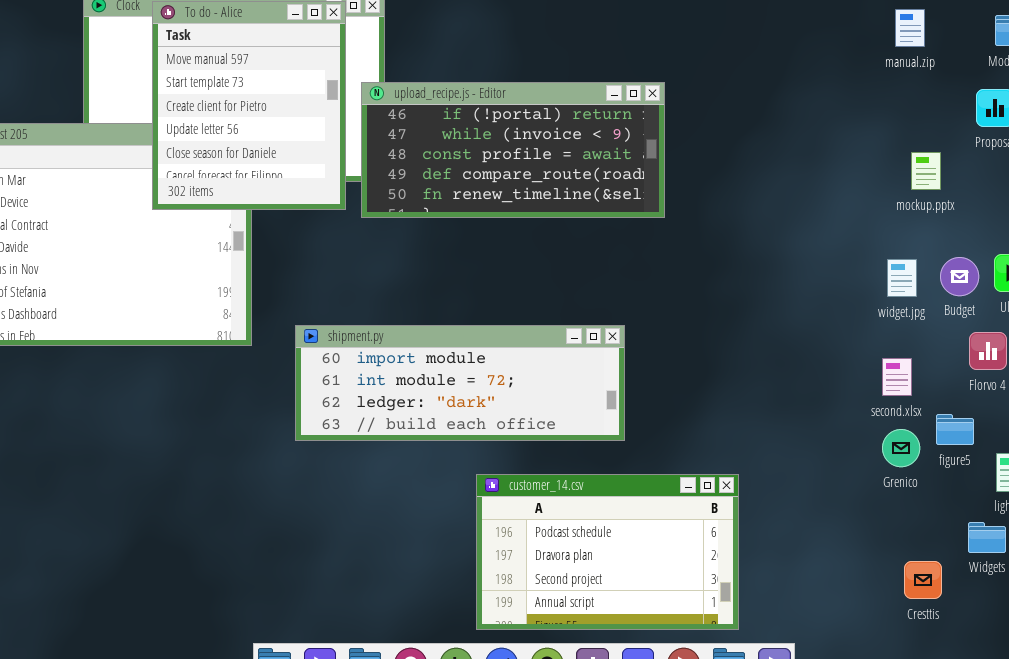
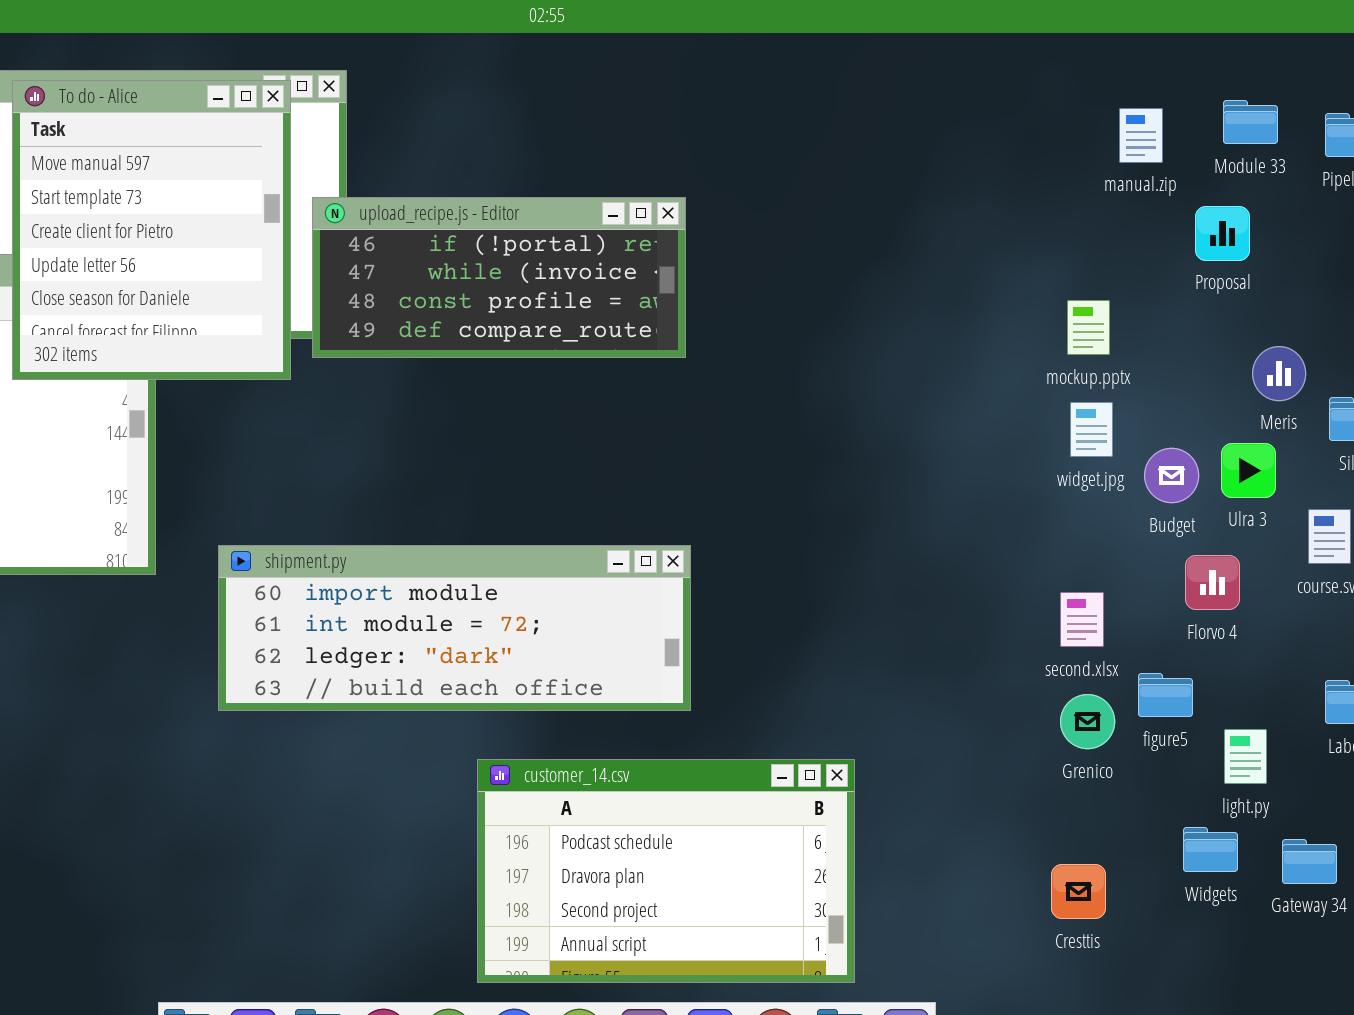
manual.zip: [895,9,925,47] -> [1119,108,1163,163], moved
upload_recipe.js - Editor: [361,82,665,218] -> [312,197,686,358], resized
mockup.pptx: [911,152,941,190] -> [1067,300,1110,355], moved
widget.jpg: [887,259,917,297] -> [1070,402,1113,457], moved
Cresttis: [904,561,942,599] -> [1051,864,1106,919], moved

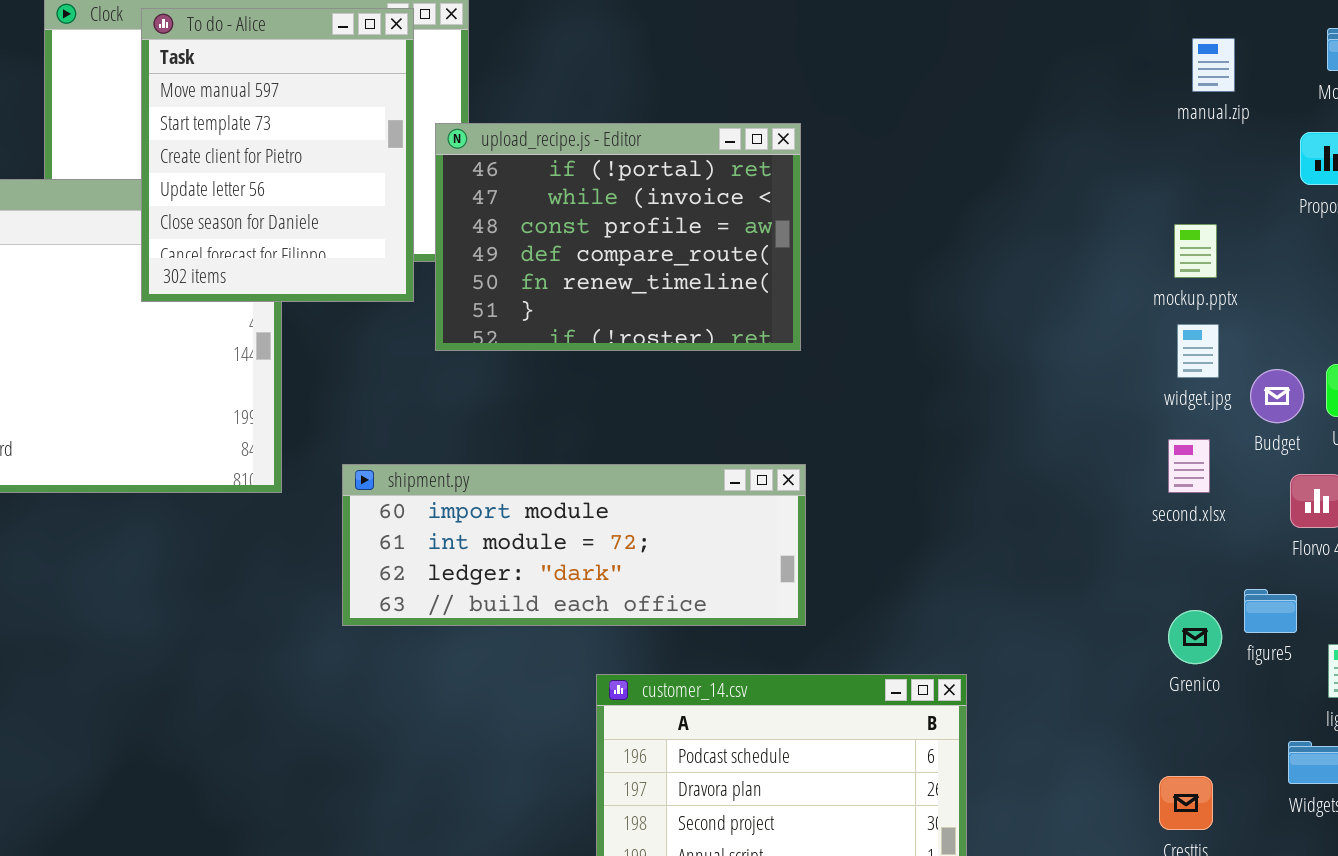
manual.zip: [1119,108,1163,163] -> [1192,38,1235,92], moved
upload_recipe.js - Editor: [312,197,686,358] -> [435,123,801,351], resized
second.xlsx: [1060,592,1104,647] -> [1168,439,1210,493], moved

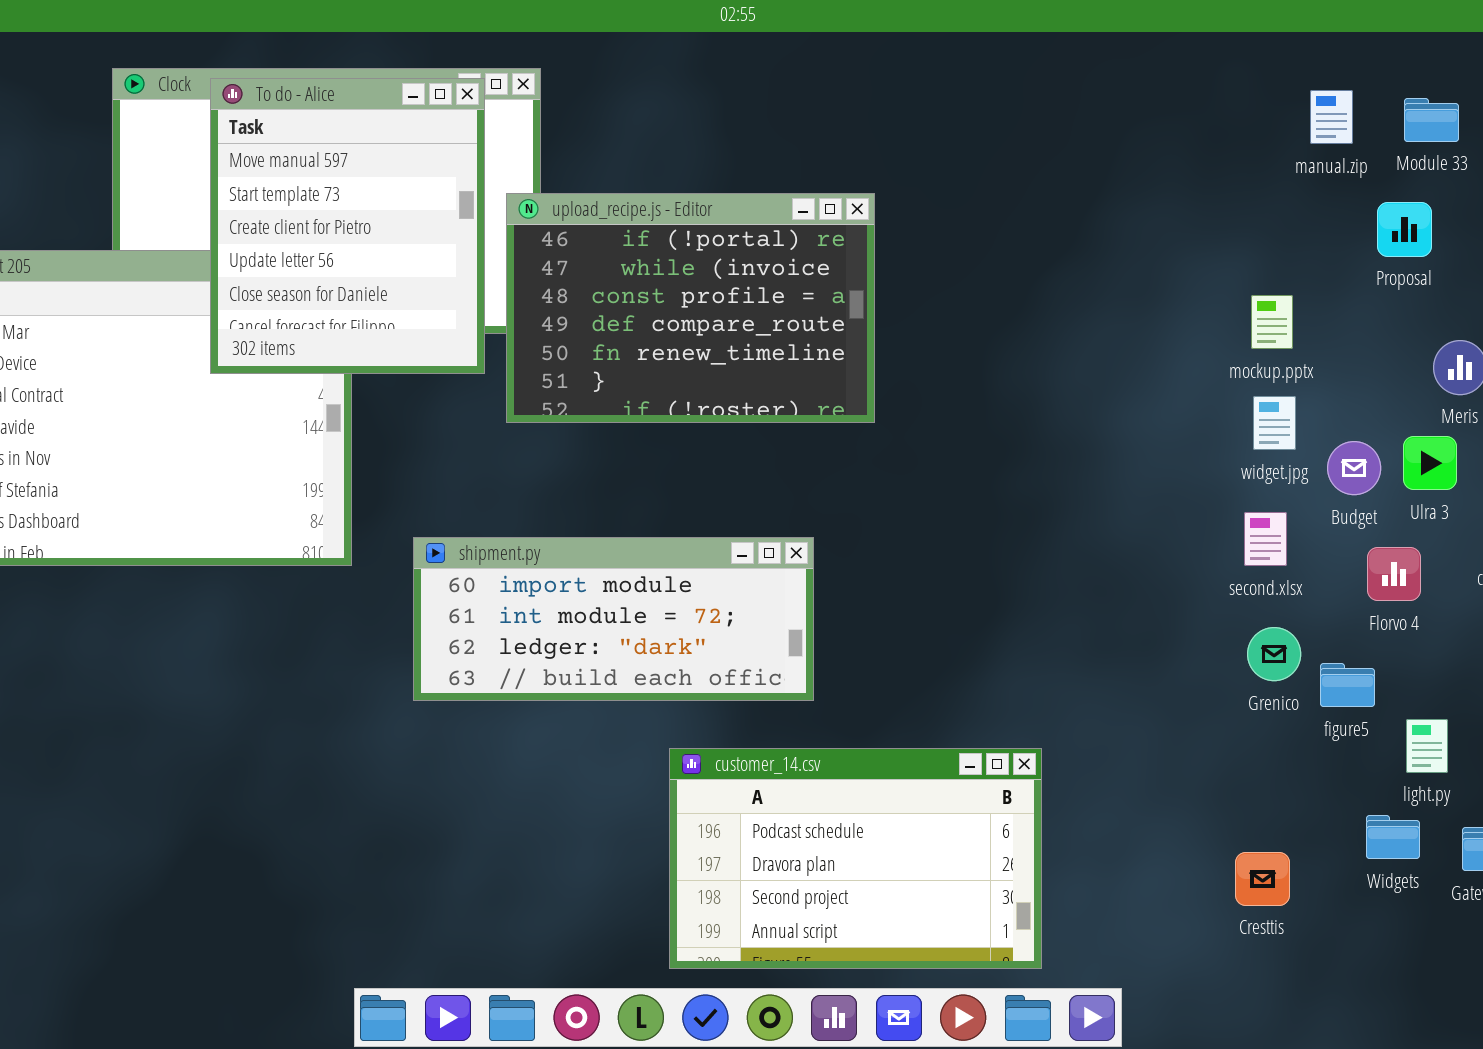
manual.zip: [1192,38,1235,92] -> [1310,90,1353,144], moved
shipment.py: [342,464,806,626] -> [413,537,814,701], resized
Grenico: [1168,610,1222,664] -> [1247,627,1301,681], moved

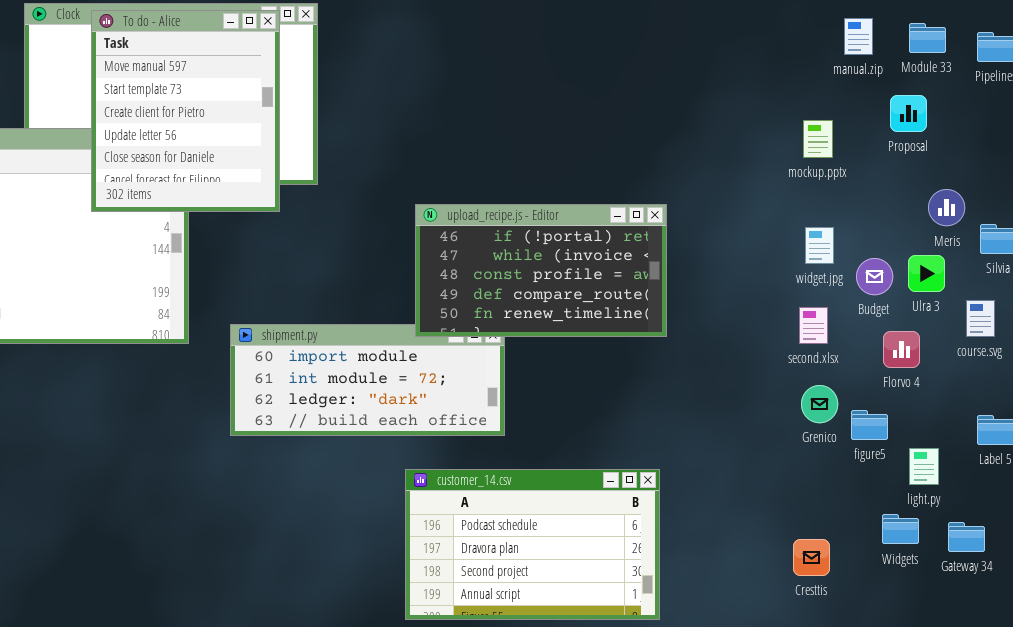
upload_recipe.js - Editor: [506,193,875,423] -> [415,204,667,337], moved, resized
mockup.pptx: [1251,295,1293,349] -> [803,120,833,158], moved

